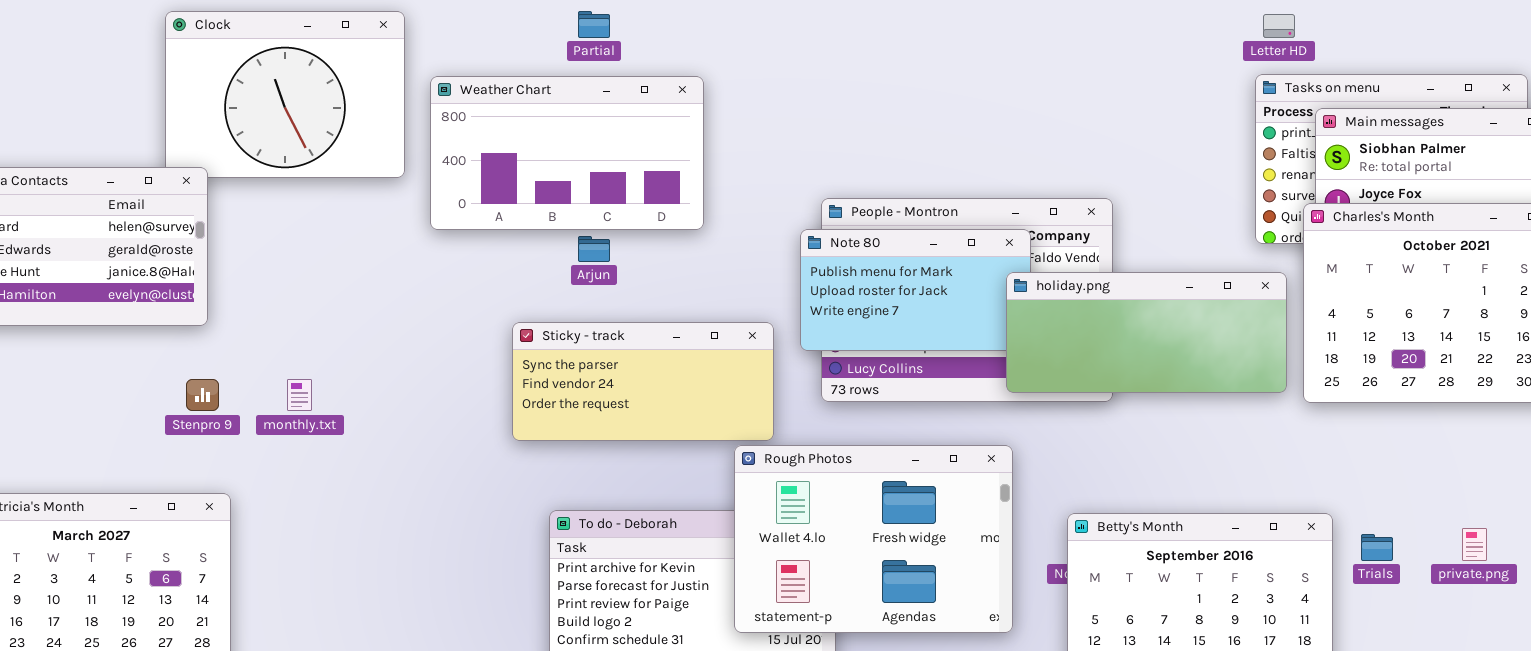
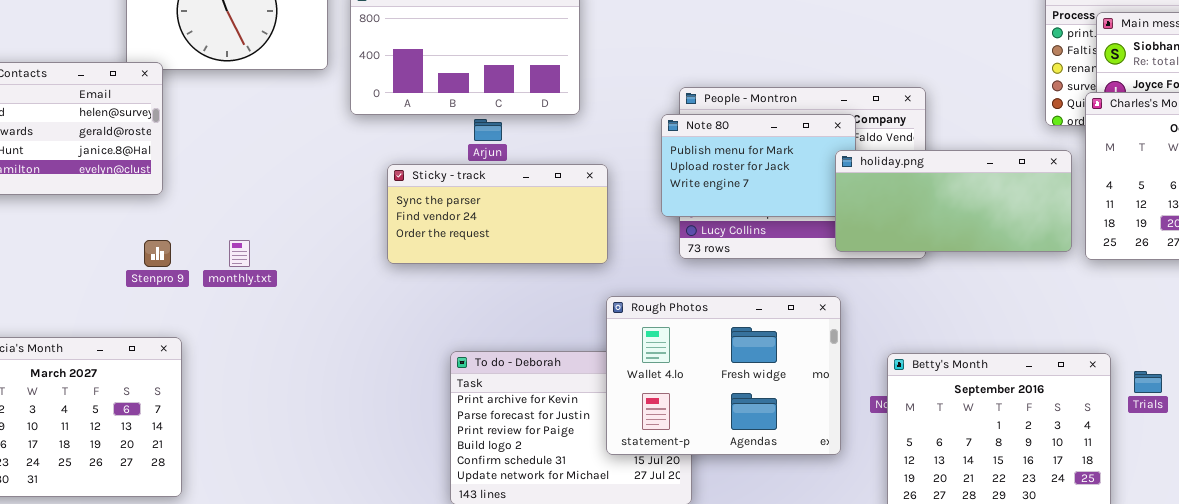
Sticky - track: [512,322,774,441] -> [387,164,608,264], moved

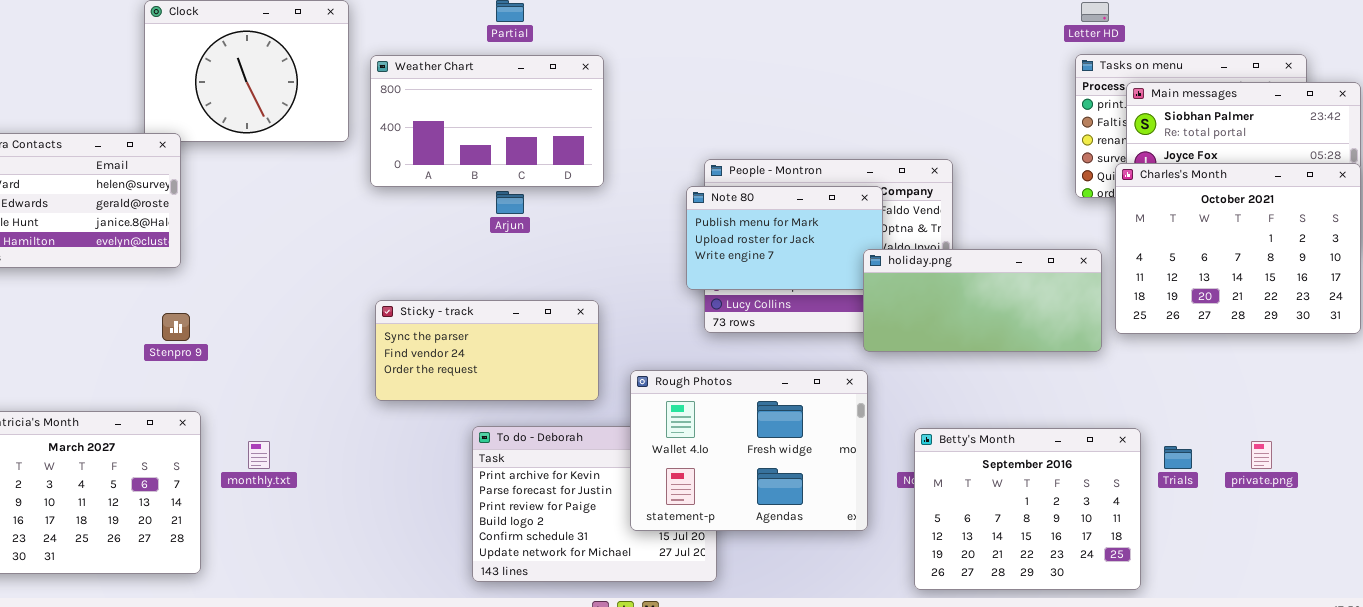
holiday.png: [835,150,1072,252] -> [863,249,1102,352], moved
Sticky - track: [387,164,608,264] -> [375,300,599,401], moved
monthly.txt: [229,240,250,267] -> [248,441,270,469], moved

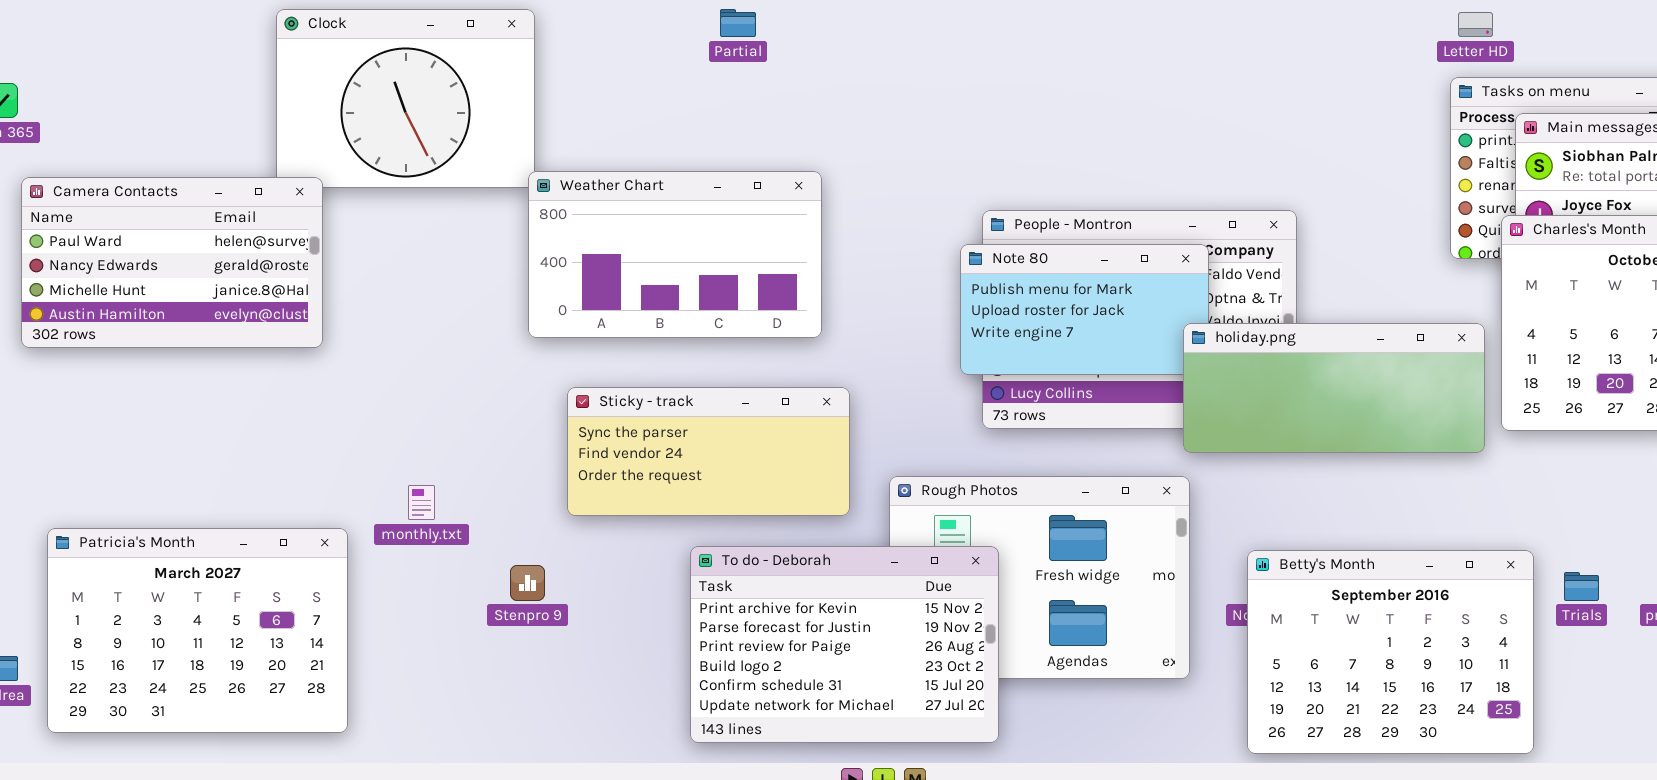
Weather Chart: [370,55,604,187] -> [528,171,822,338], moved
Stenpro 9: [162,313,190,341] -> [510,565,545,601], moved
To do - Deborah: [472,426,717,582] -> [690,546,999,743], raised
monthly.txt: [248,441,270,469] -> [408,485,435,520], moved

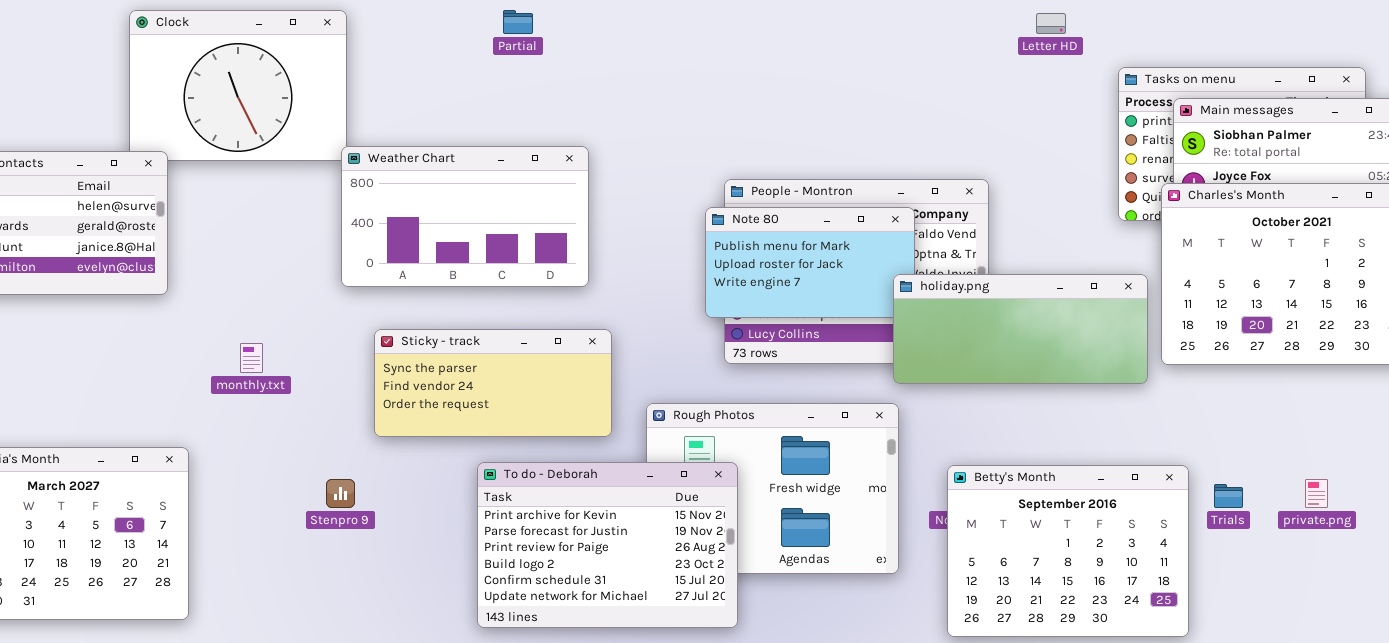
Letter HD: [1458,12,1493,37] -> [1036,13,1066,34], moved
monthly.txt: [408,485,435,520] -> [240,343,263,373], moved

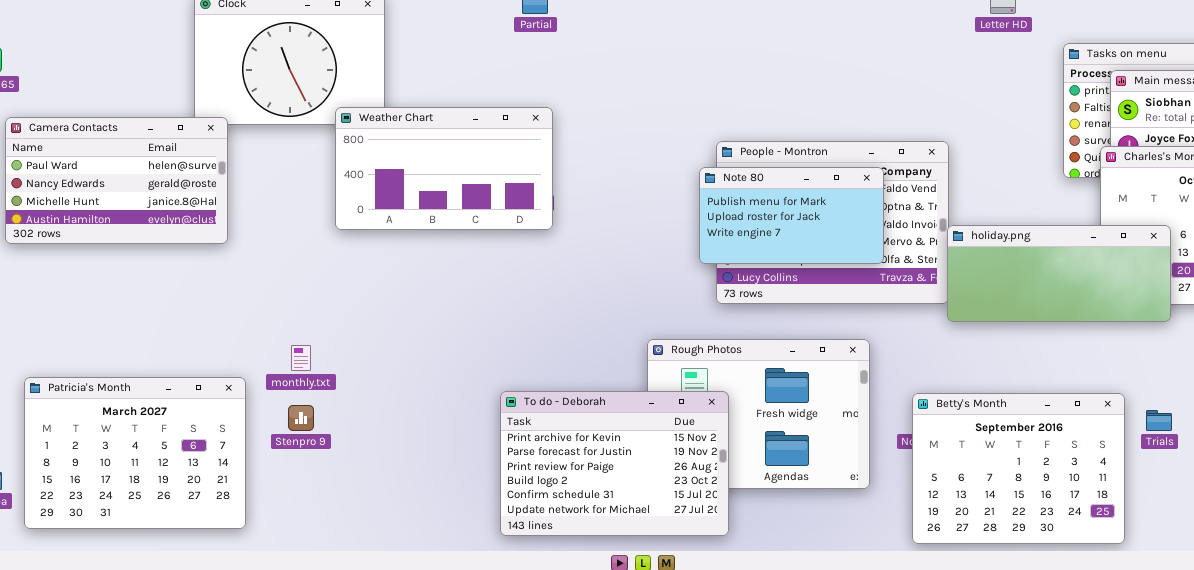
Weather Chart: [341,146,589,287] -> [335,107,553,230], moved
holiday.png: [893,274,1148,384] -> [947,225,1171,322], moved
Sticky - track: [374,329,612,437] -> none, closed
monthly.txt: [240,343,263,373] -> [291,345,311,371], moved
Stenpro 9: [326,479,355,508] -> [288,405,314,431], moved

